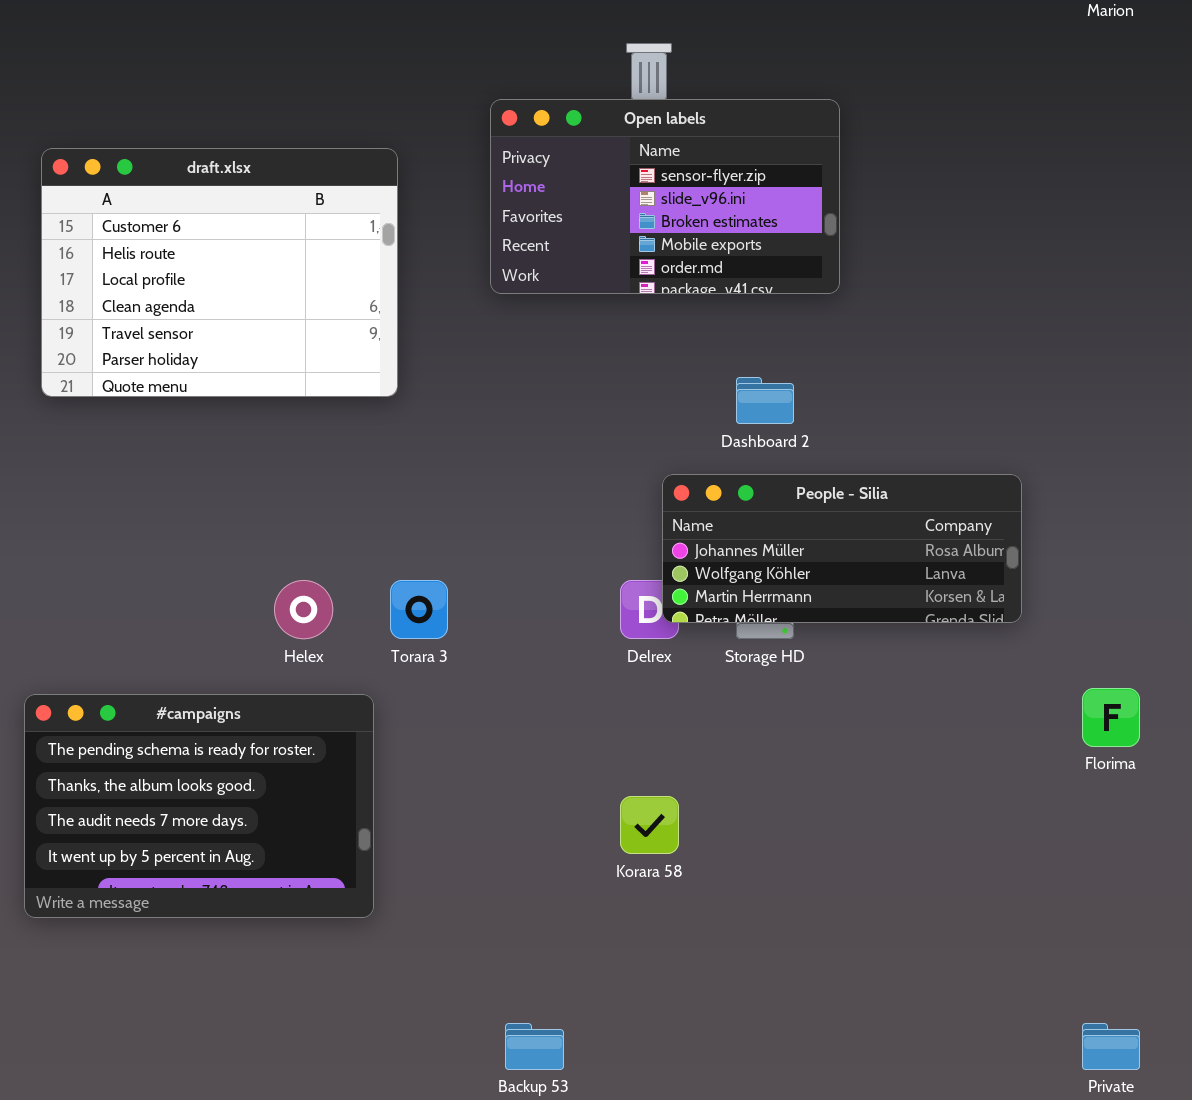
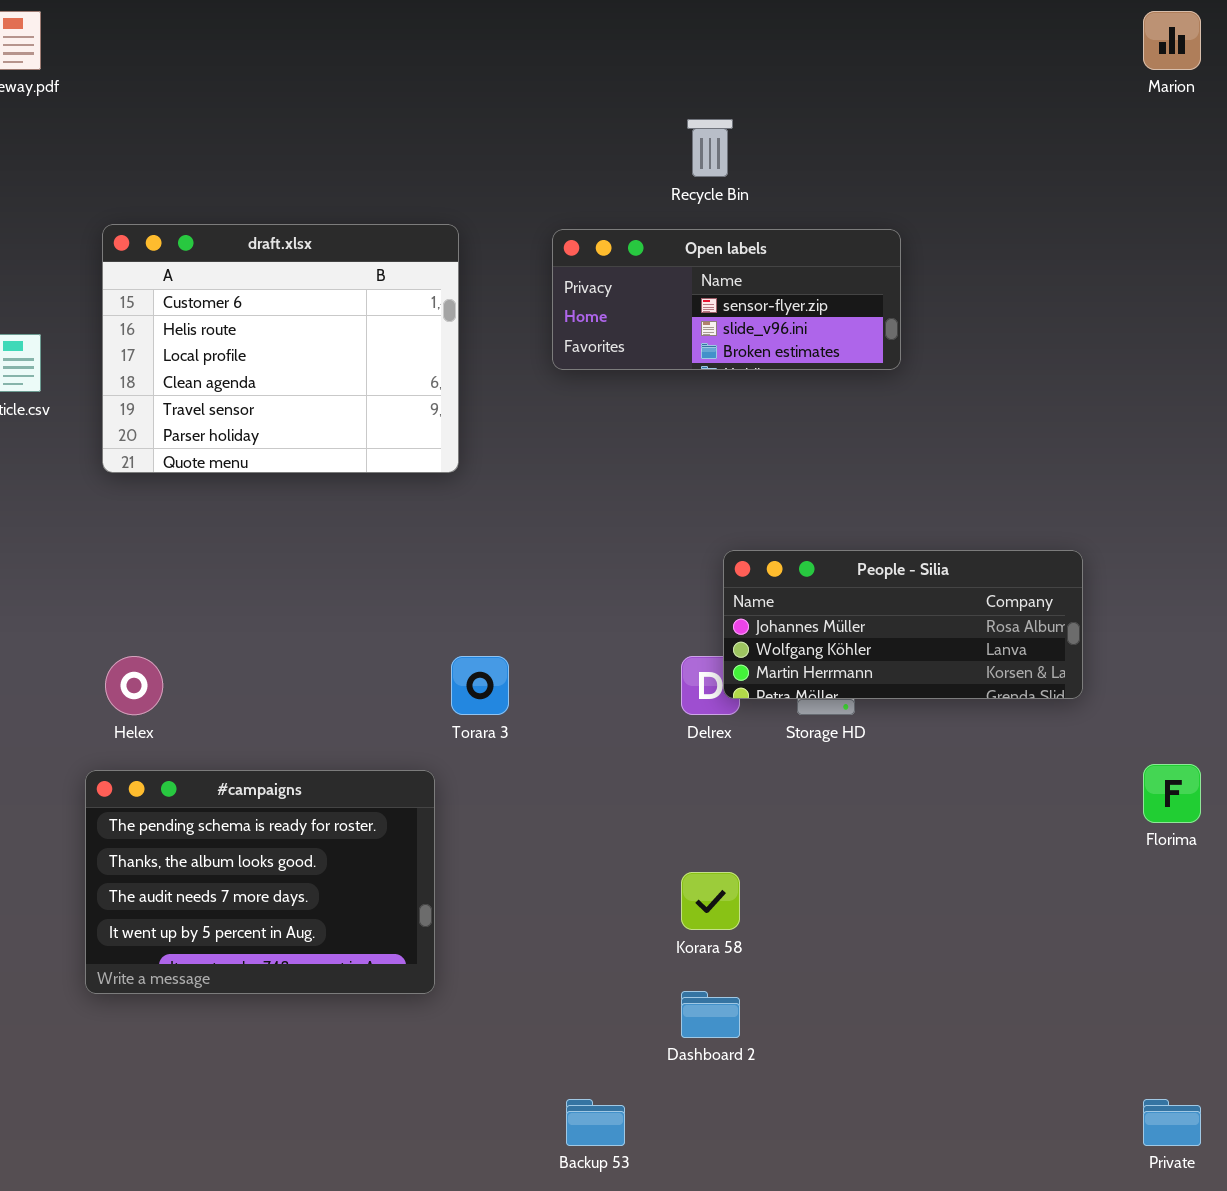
Open labels: [490,99,840,294] -> [552,229,901,370], resized
Dashboard 2: [736,377,794,424] -> [681,991,740,1038], moved
Helex: [274,580,333,639] -> [105,656,163,715], moved

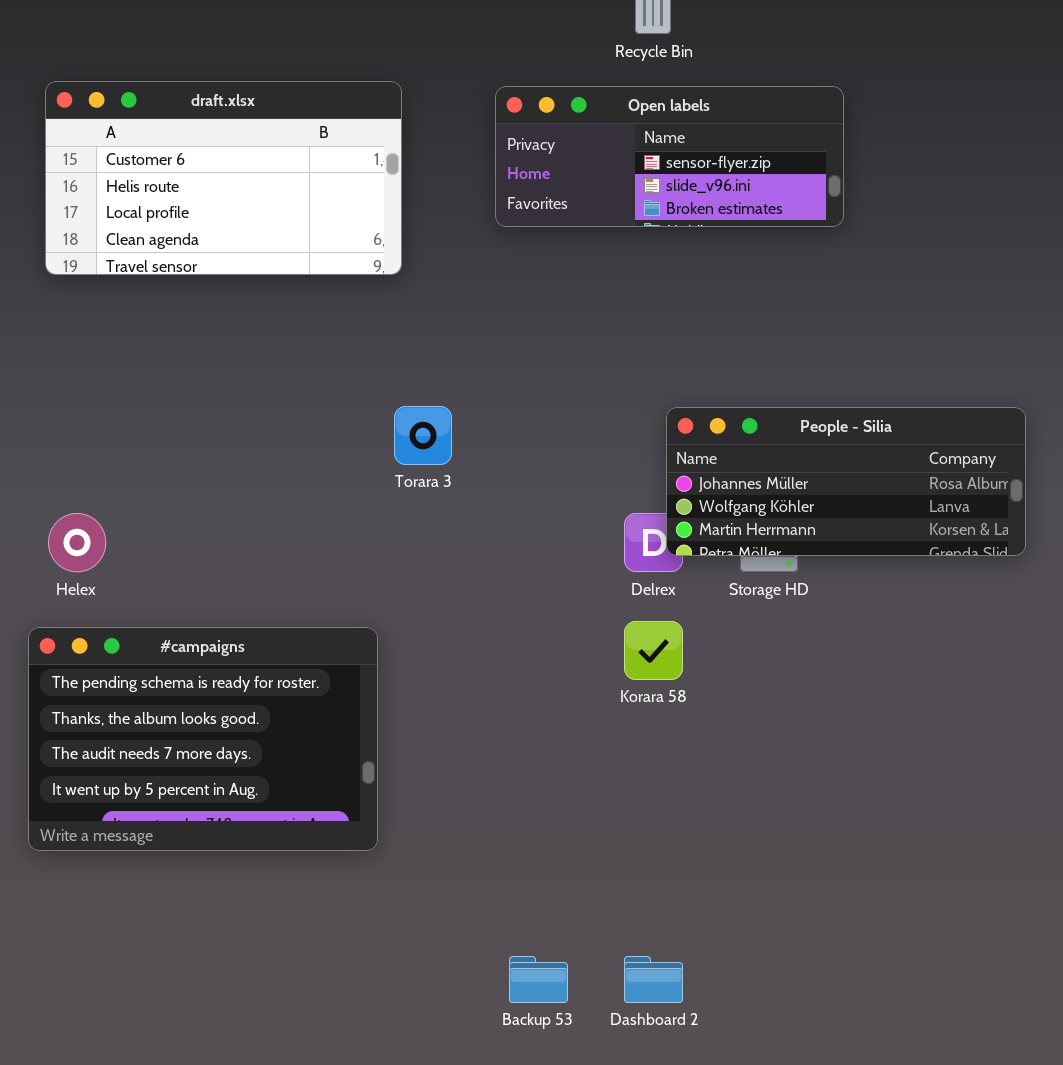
draft.xlsx: [102,224,459,473] -> [45,81,402,275], resized
Torara 3: [451,656,509,715] -> [394,406,452,465], moved
Korara 58: [681,872,740,930] -> [624,621,683,680], moved
Dashboard 2: [681,991,740,1038] -> [624,956,683,1003], moved

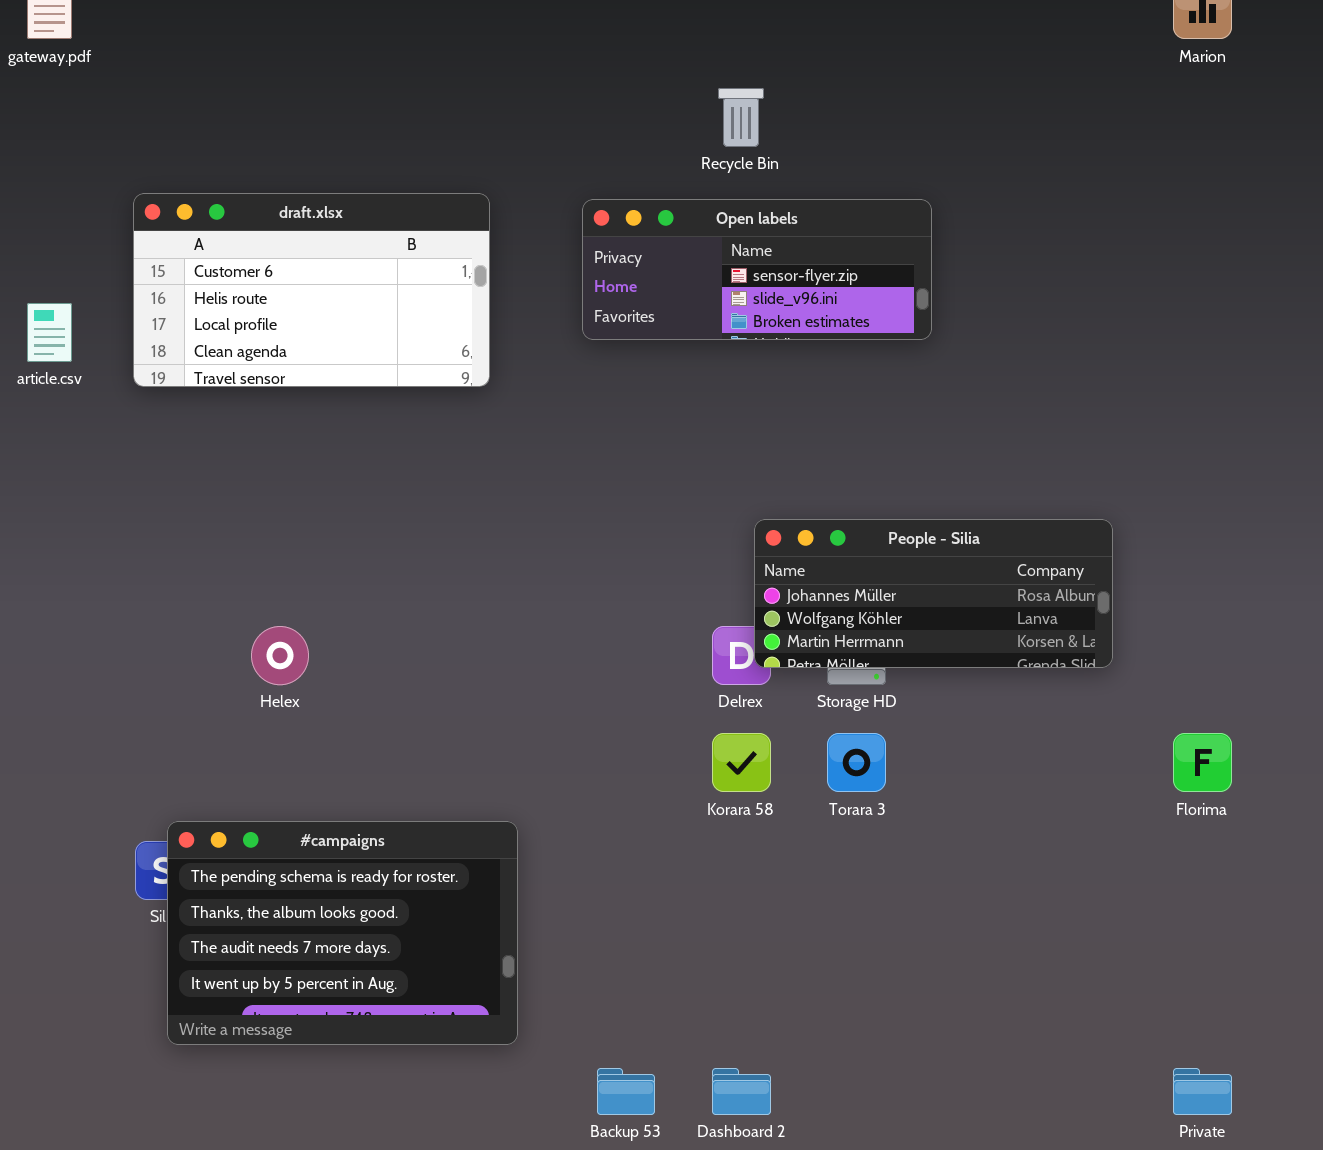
Torara 3: [394,406,452,465] -> [827,733,886,792], moved
Helex: [48,513,106,572] -> [251,626,309,685], moved
#campaigns: [28,627,378,851] -> [167,821,518,1045], moved

